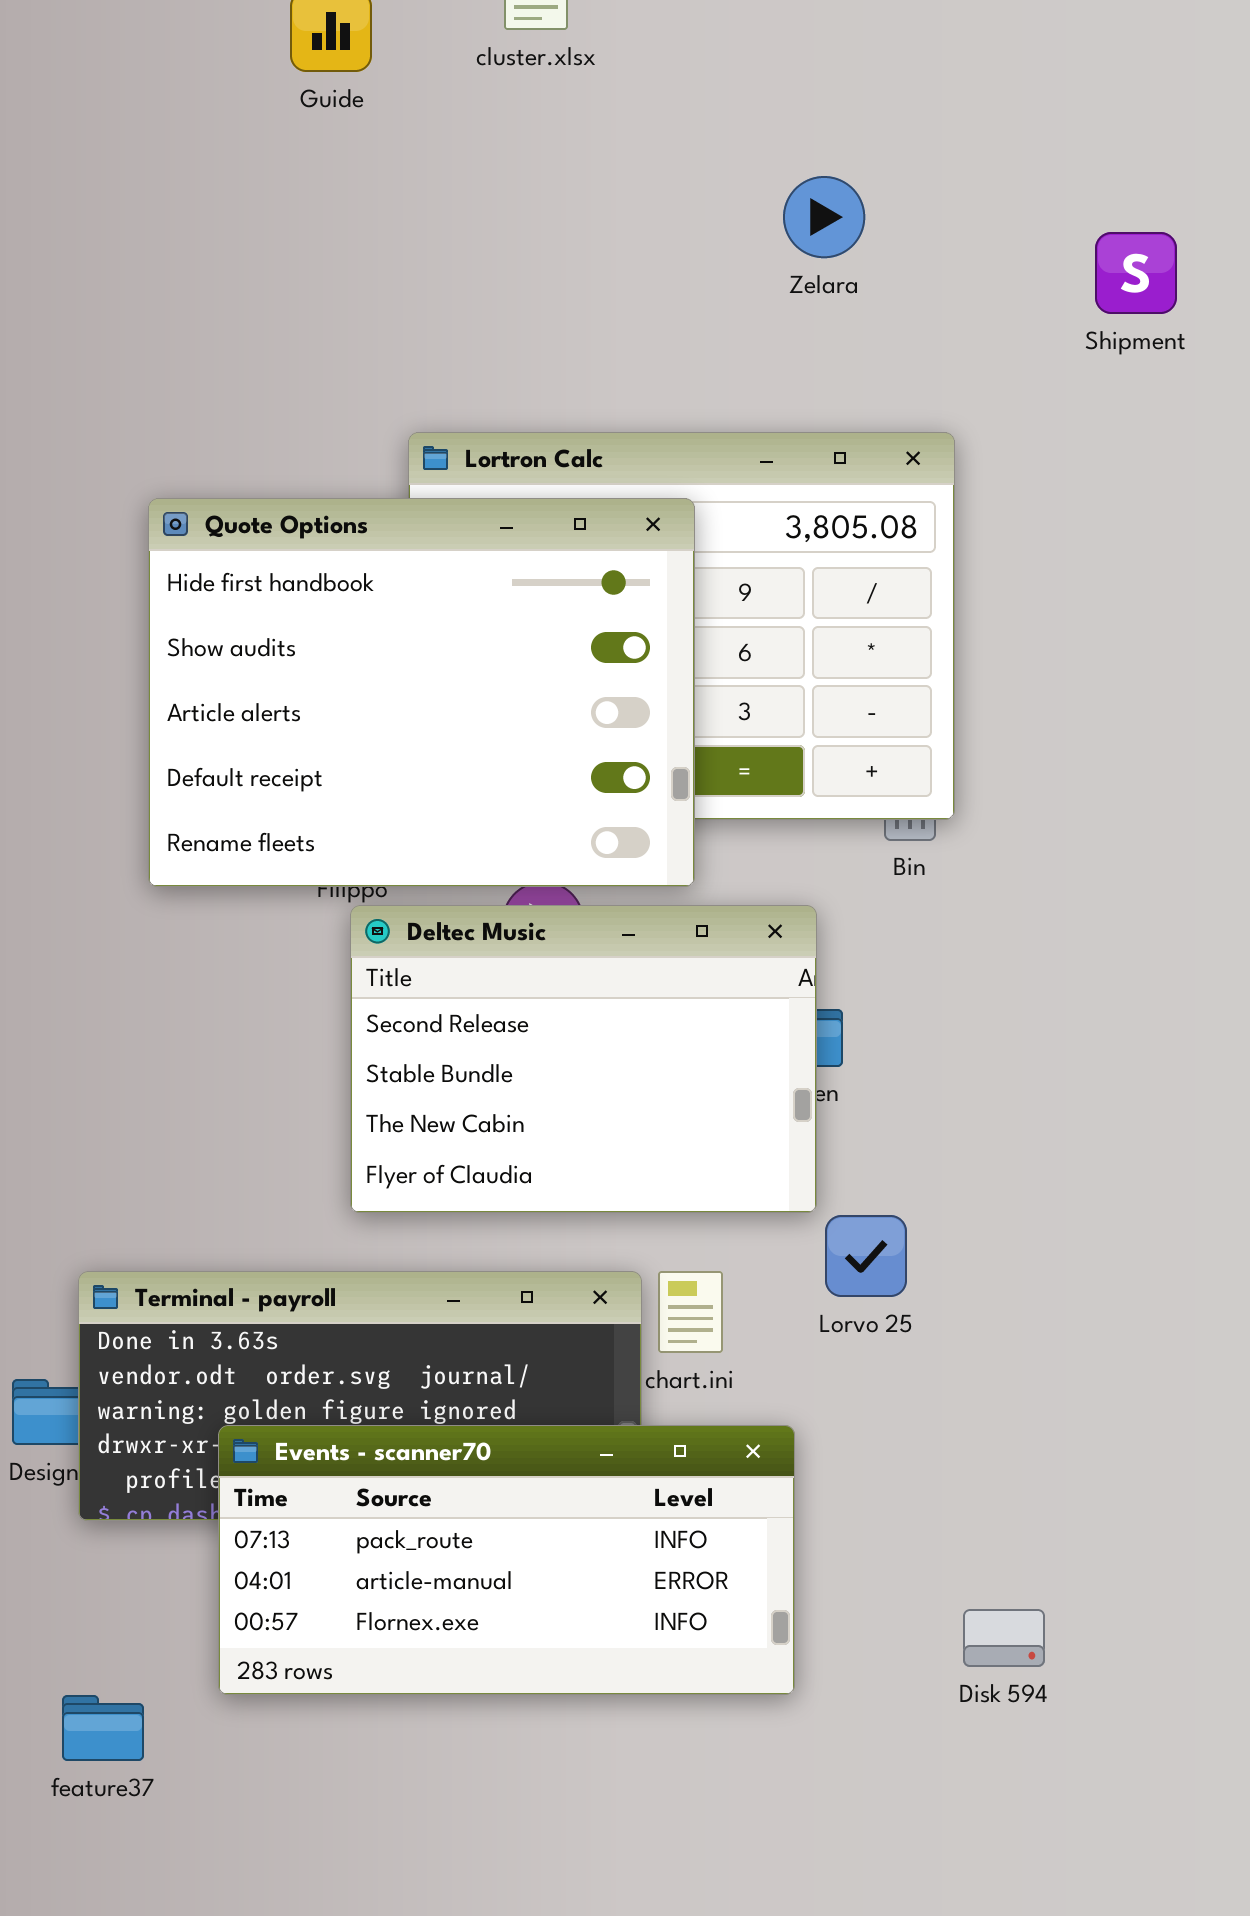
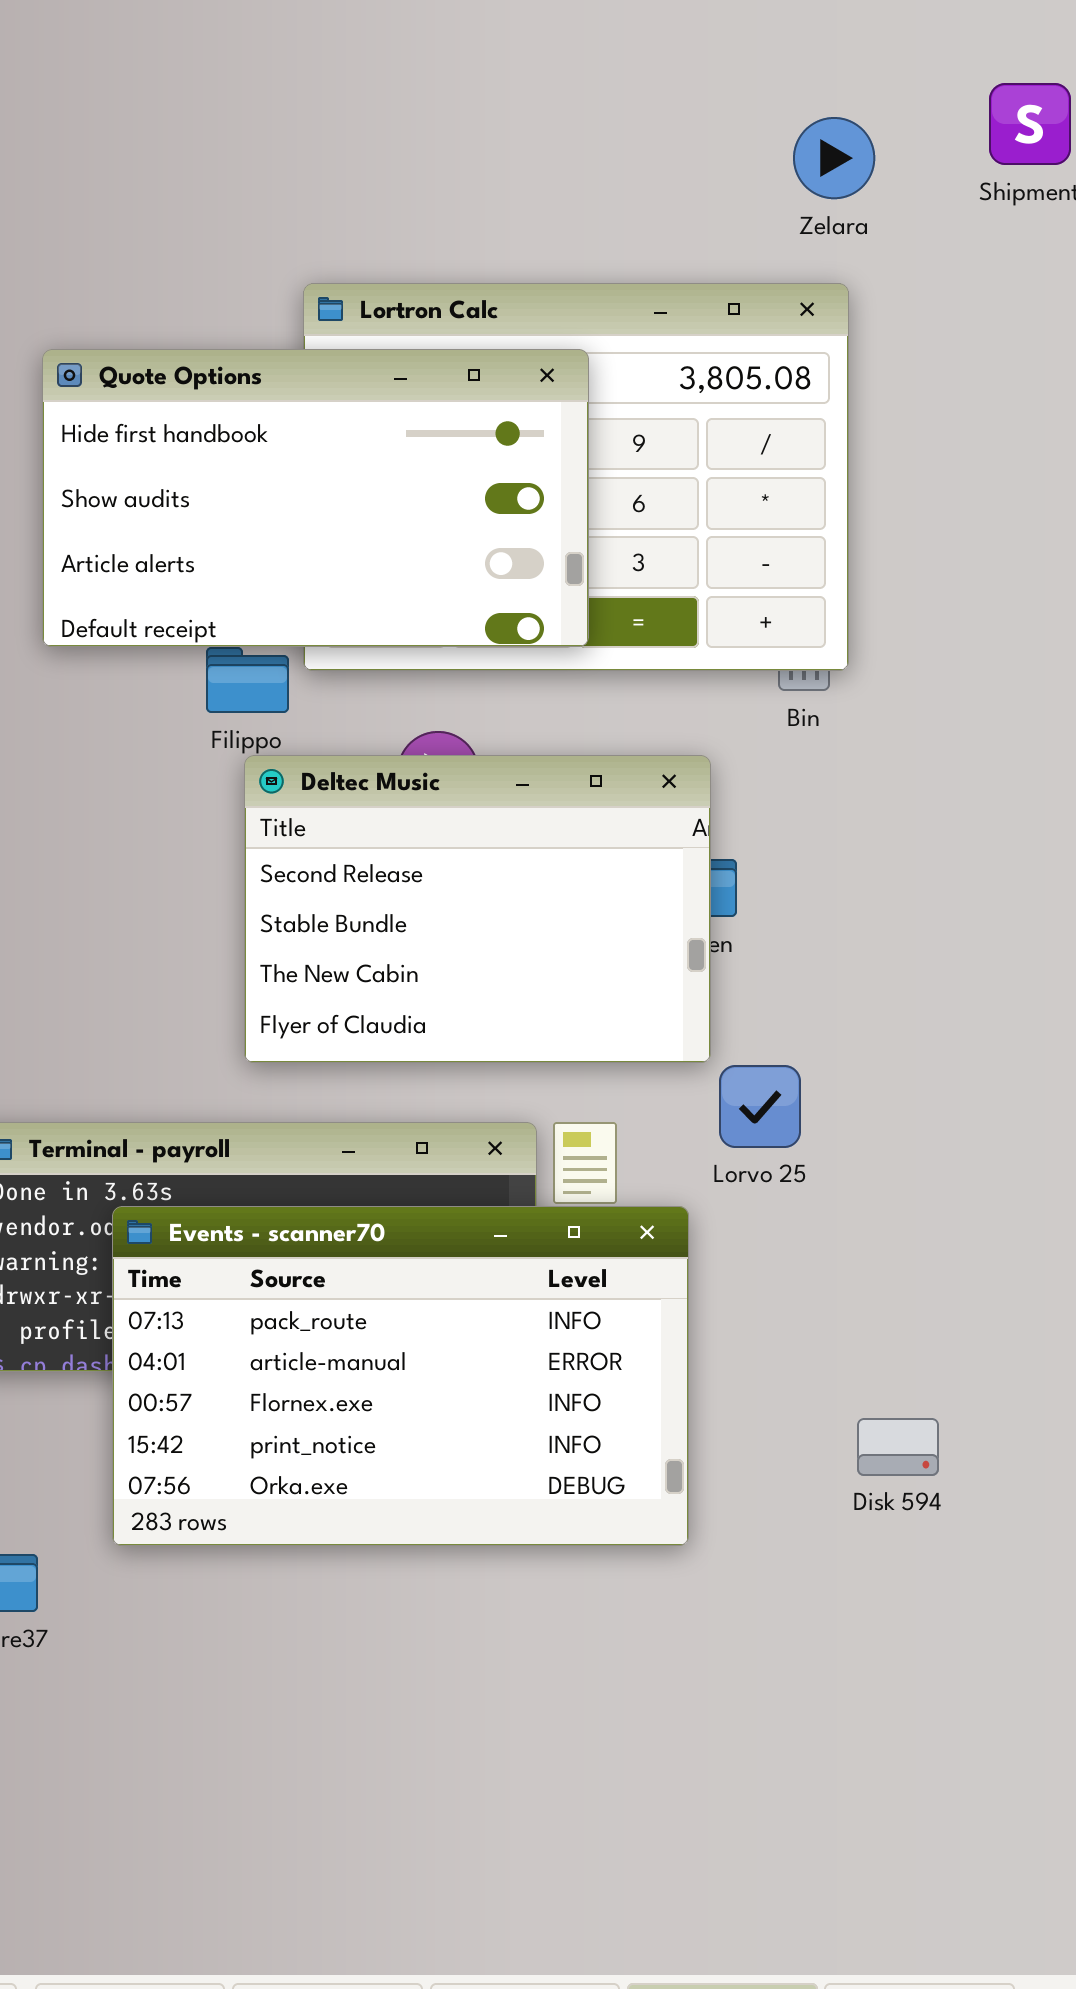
Zelara: [783,176,865,258] -> [793,117,875,199], moved
Quote Options: [148,498,695,887] -> [42,349,589,647], resized
Events - scanner70: [218,1425,795,1695] -> [112,1206,689,1546], resized
Disk 594: [963,1609,1045,1667] -> [857,1418,939,1476], moved

